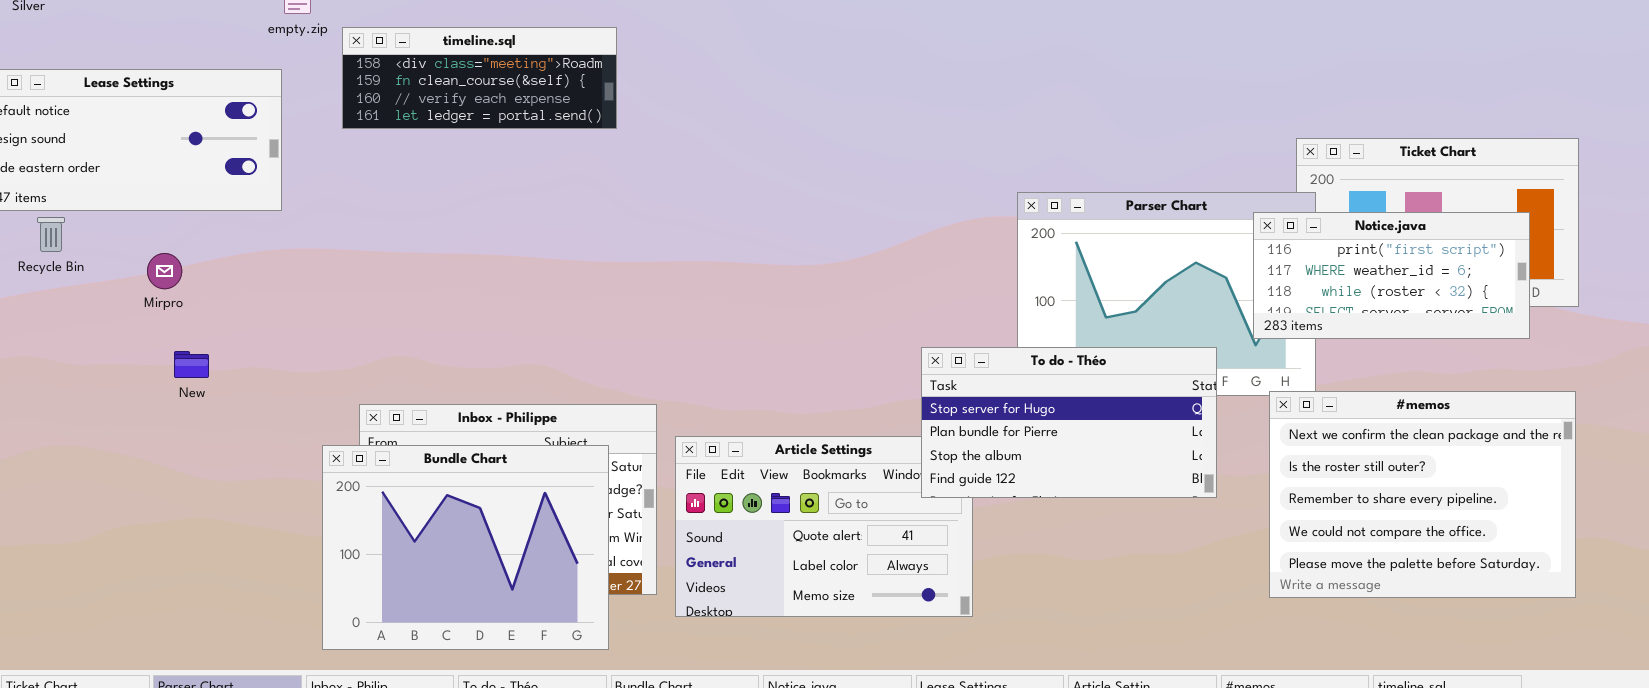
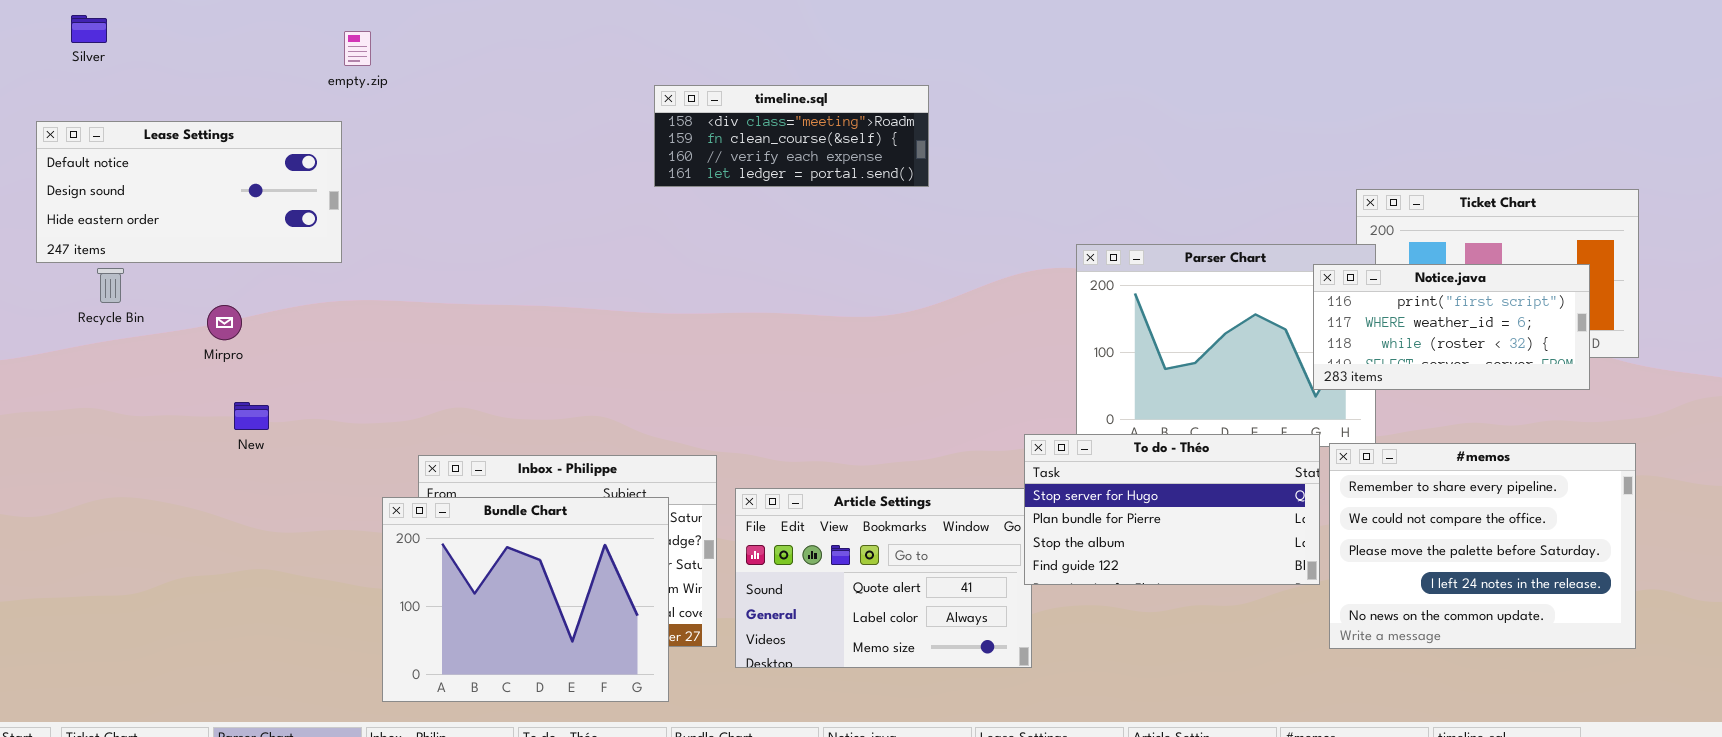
timeline.sql: [342,27,617,129] -> [654,85,929,187], moved
To do - Théo: [921,347,1217,498] -> [1024,434,1320,585], moved
#memos: [1269,391,1576,598] -> [1329,443,1636,649], scrolled down 2 rows

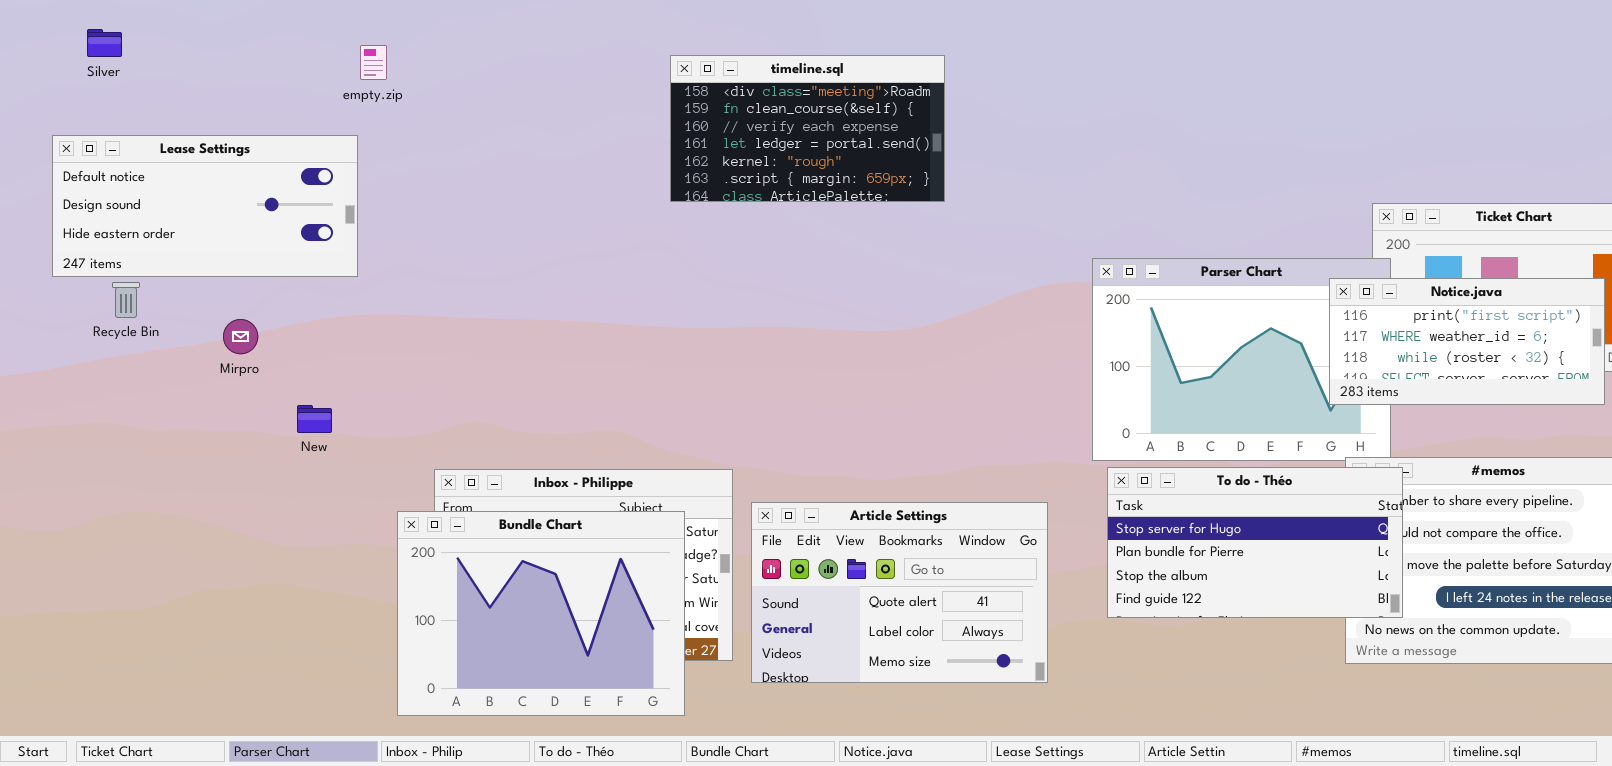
timeline.sql: [654,85,929,187] -> [670,55,945,202], resized
New: [234,402,269,430] -> [297,405,332,433], moved
To do - Théo: [1024,434,1320,585] -> [1107,467,1403,618], moved

